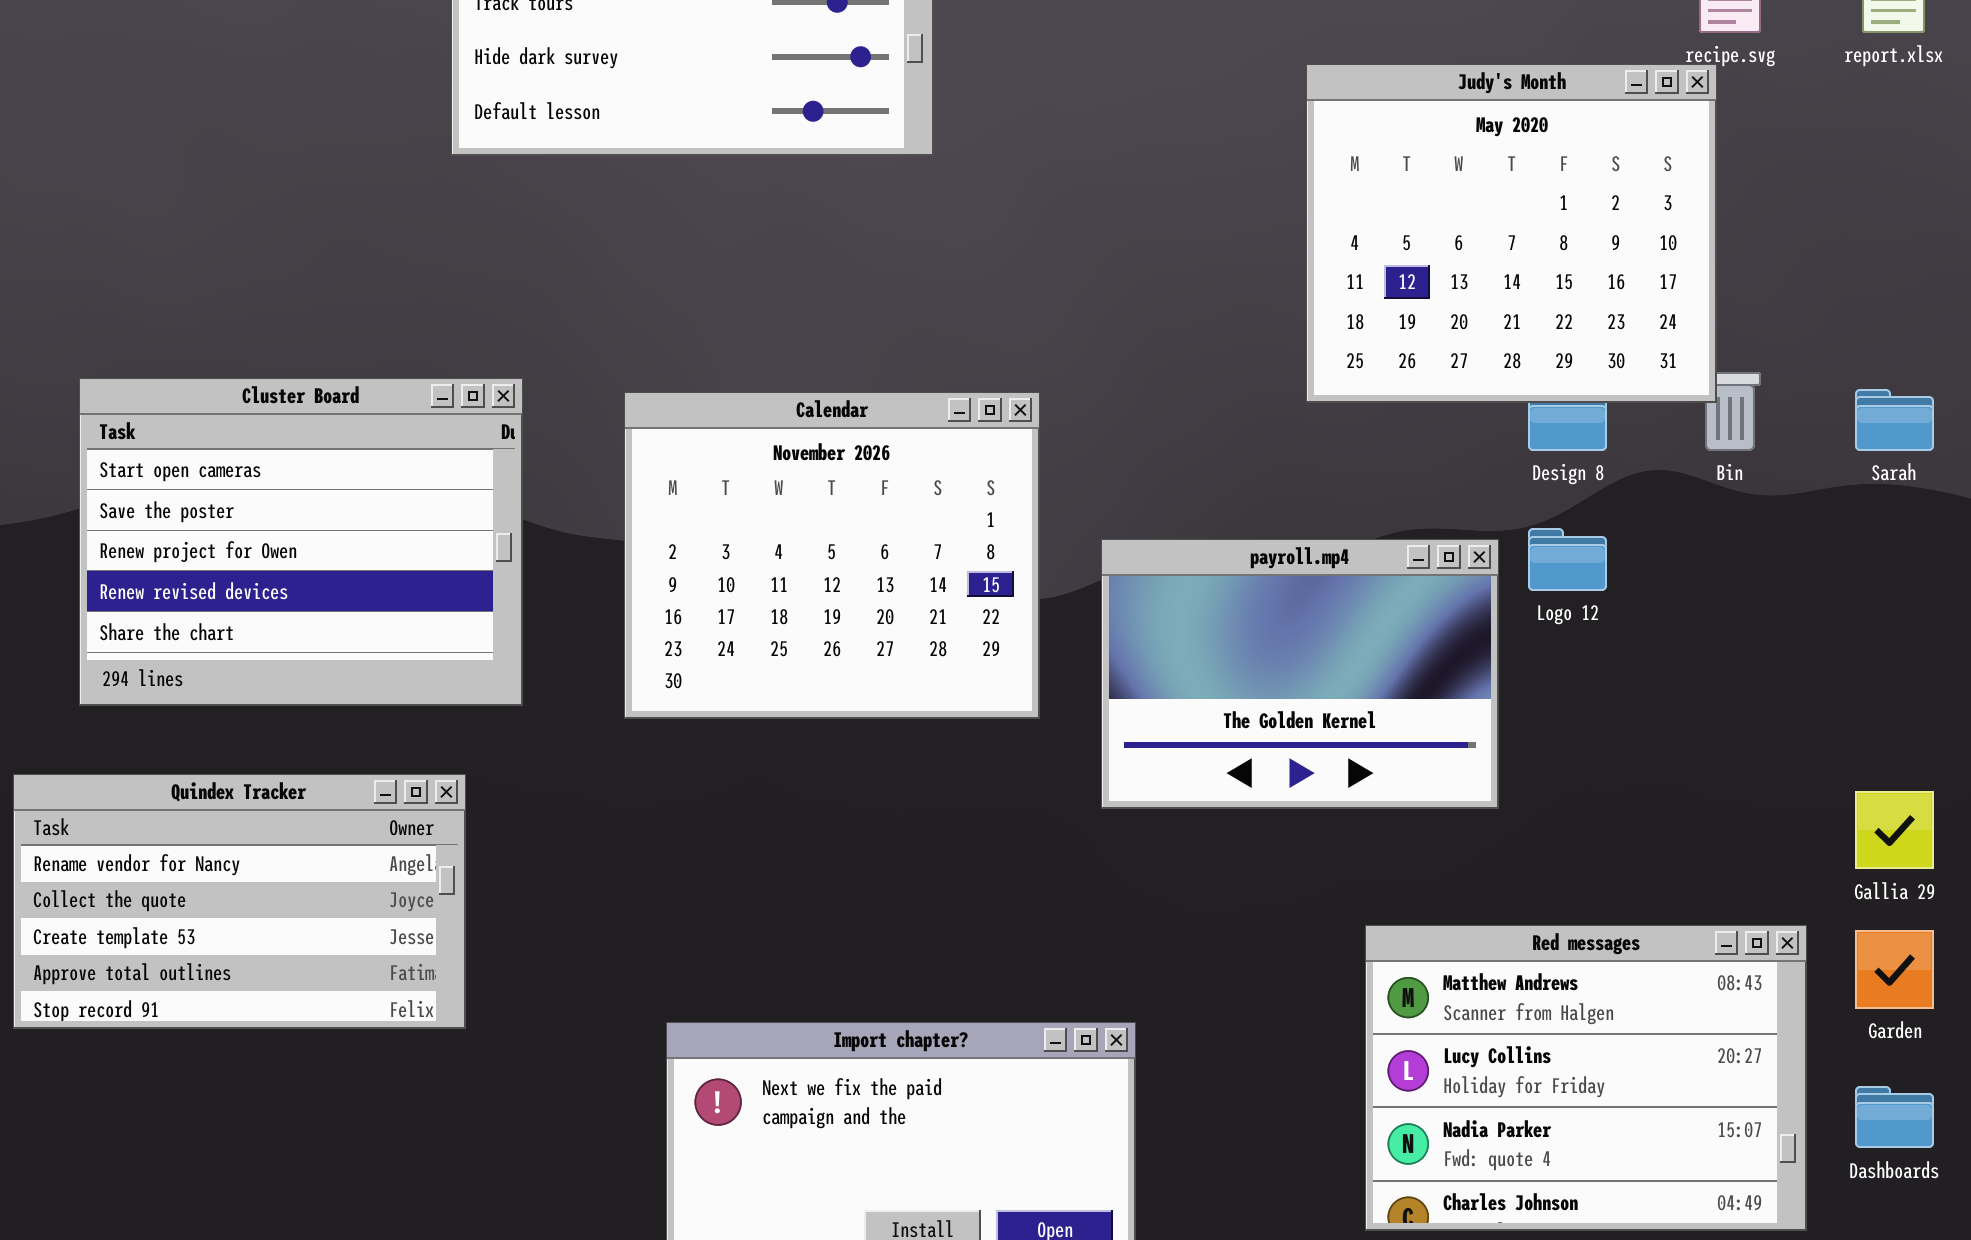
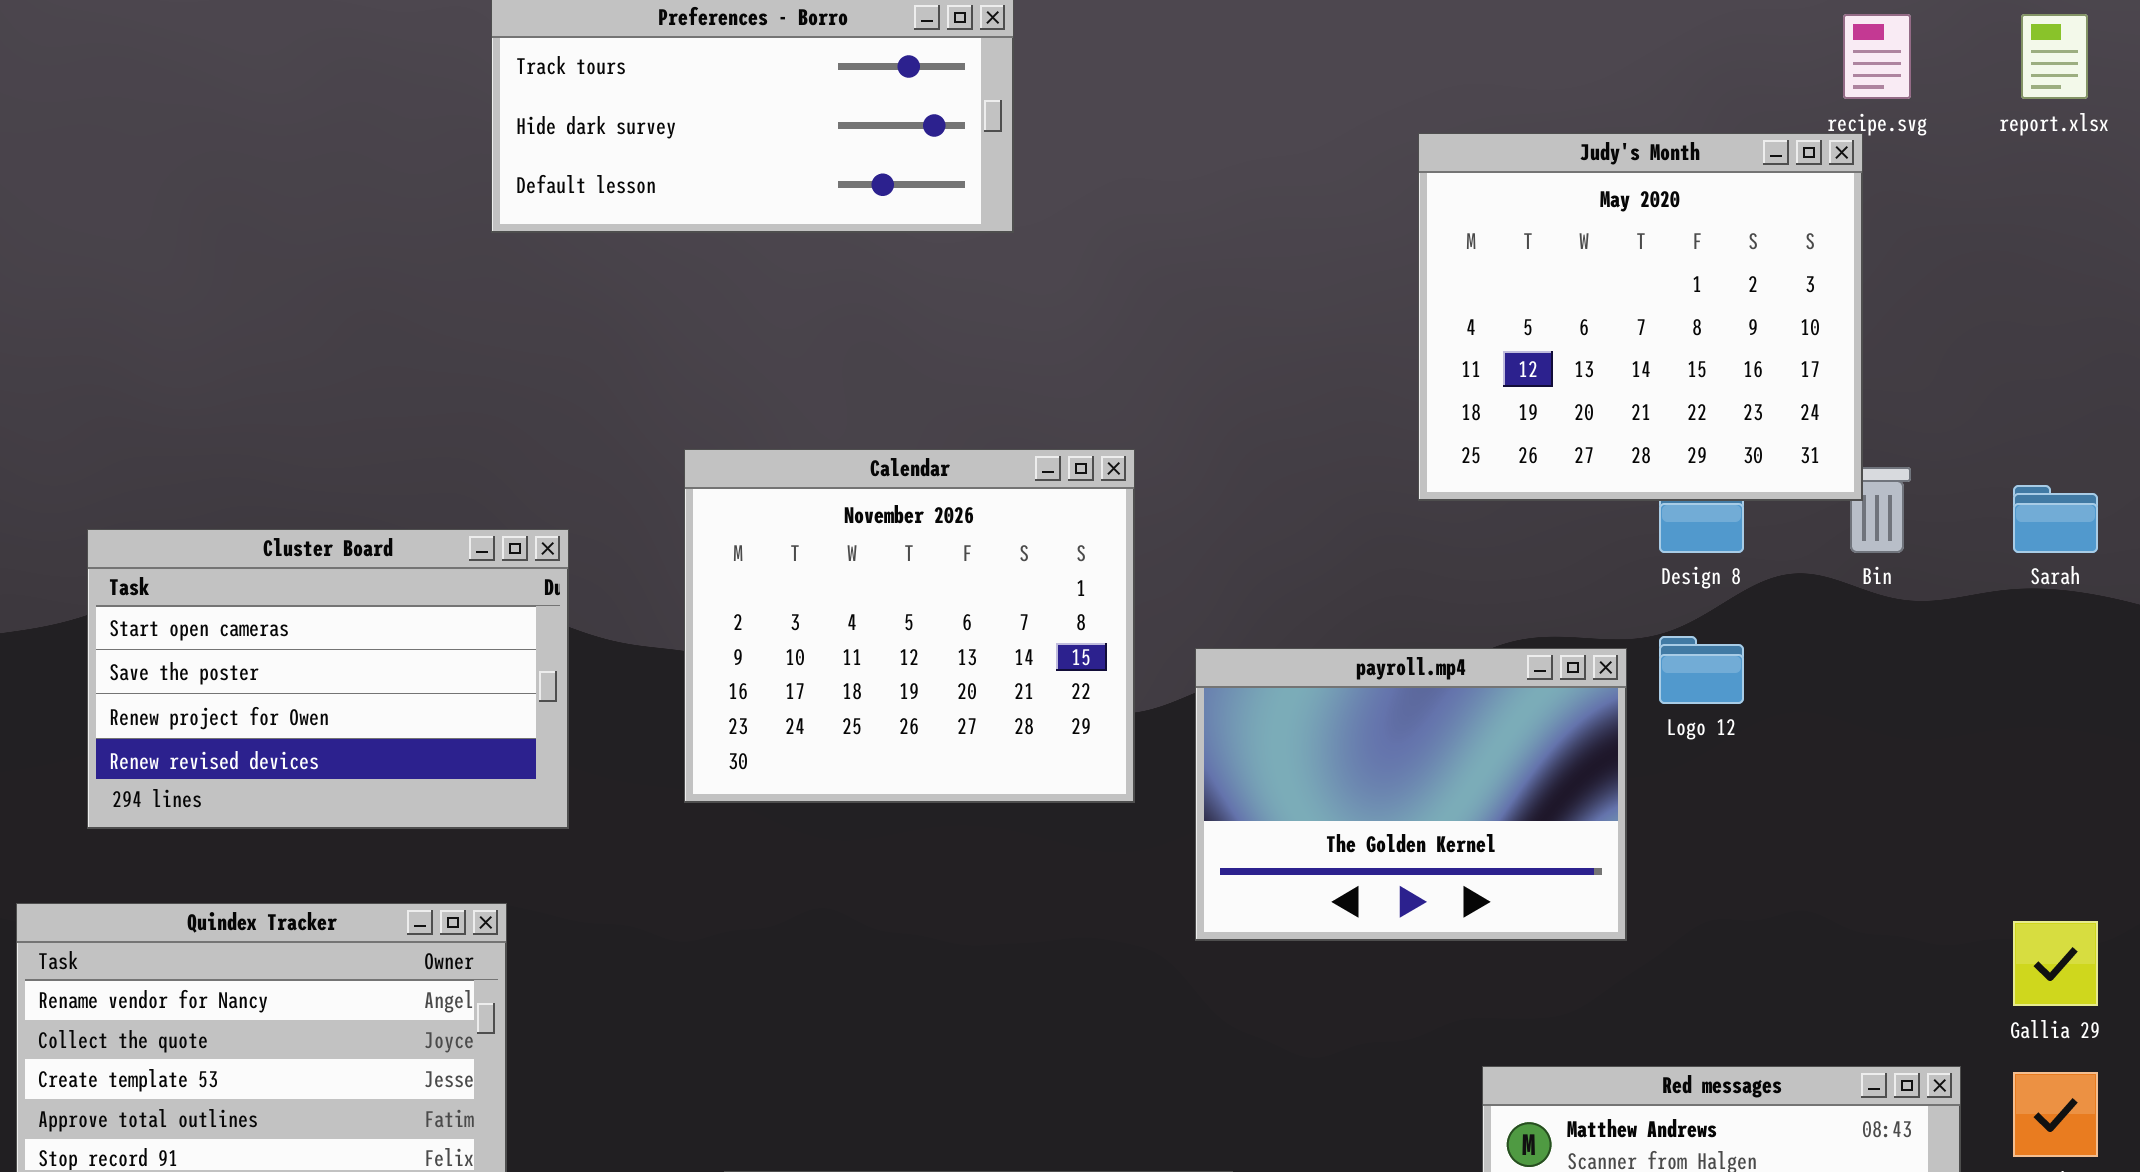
Cluster Board: [79,378,523,706] -> [87,529,569,829], resized
Calendar: [624,392,1040,719] -> [684,449,1135,803], moved

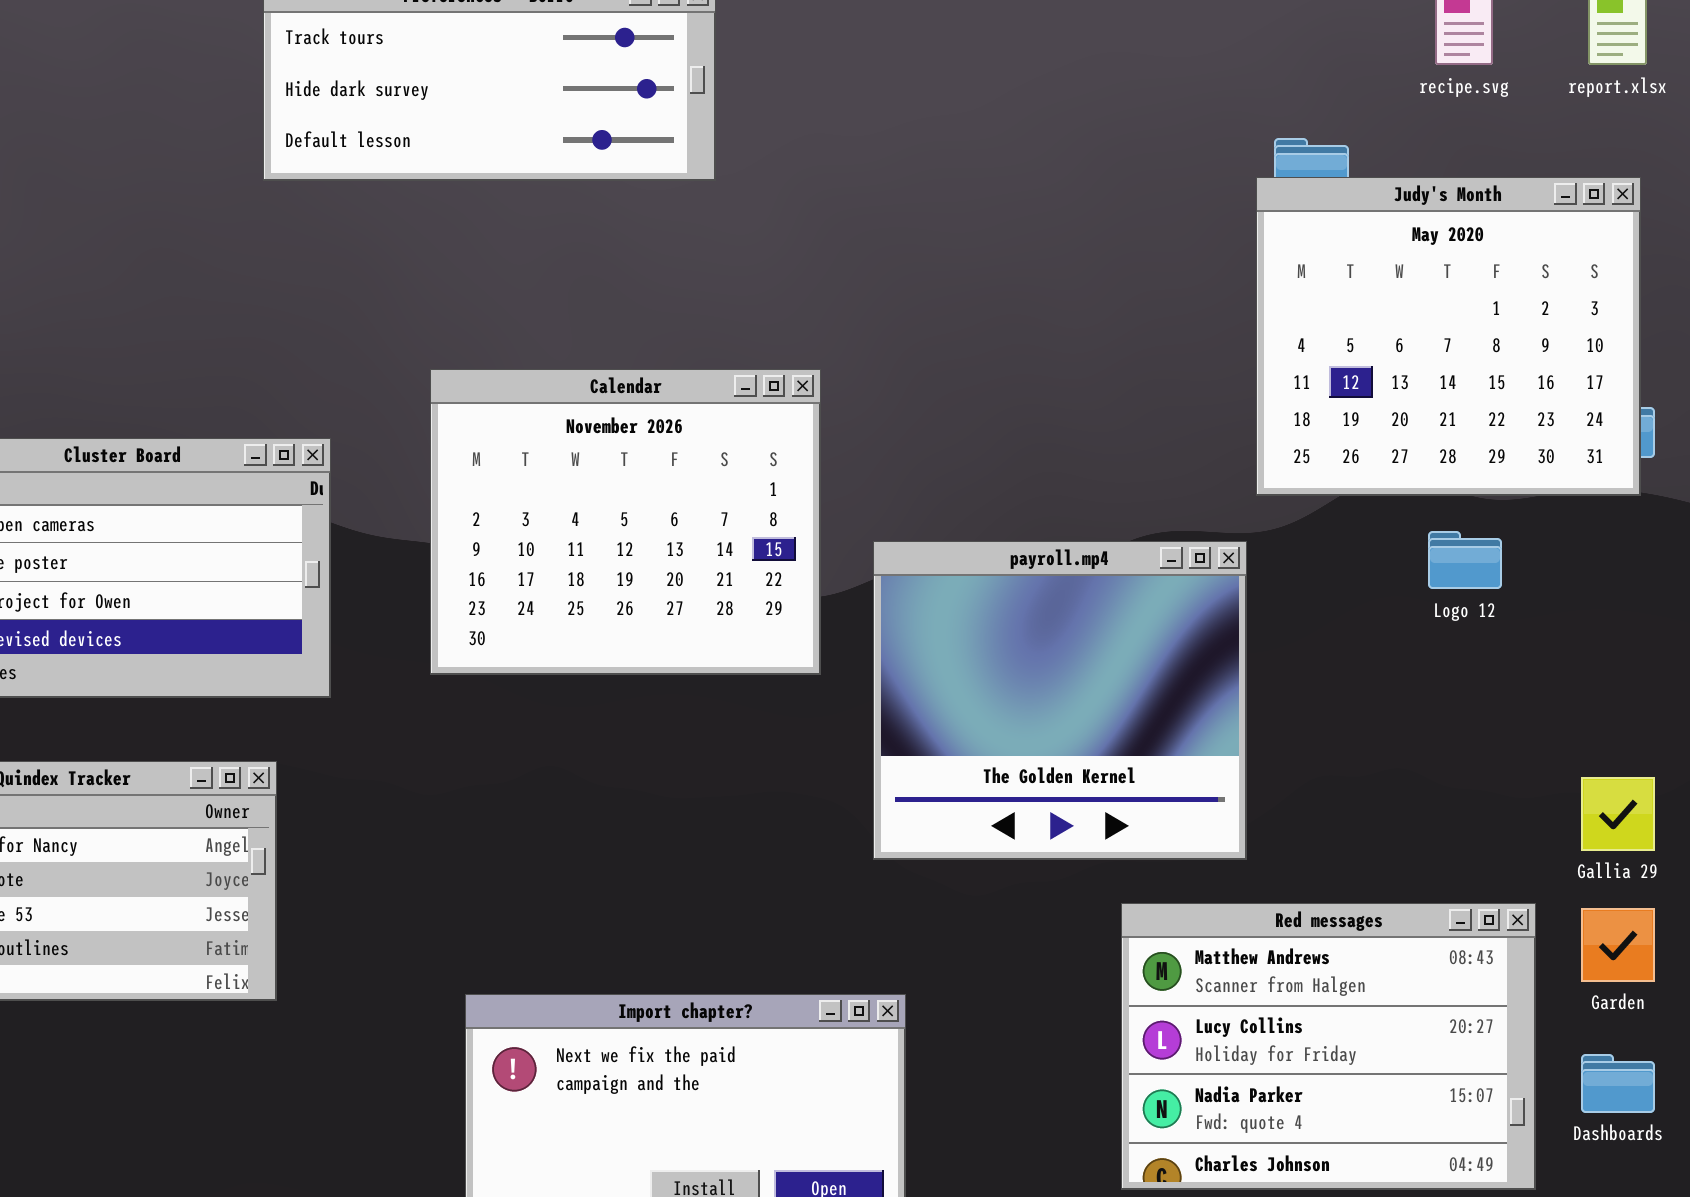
Judy's Month: [1418,133,1863,501] -> [1256,177,1641,496], moved
Logo 12: [1659,636,1744,704] -> [1428,531,1502,589], moved
payroll.mp4: [1195,648,1627,941] -> [873,541,1247,860], resized

